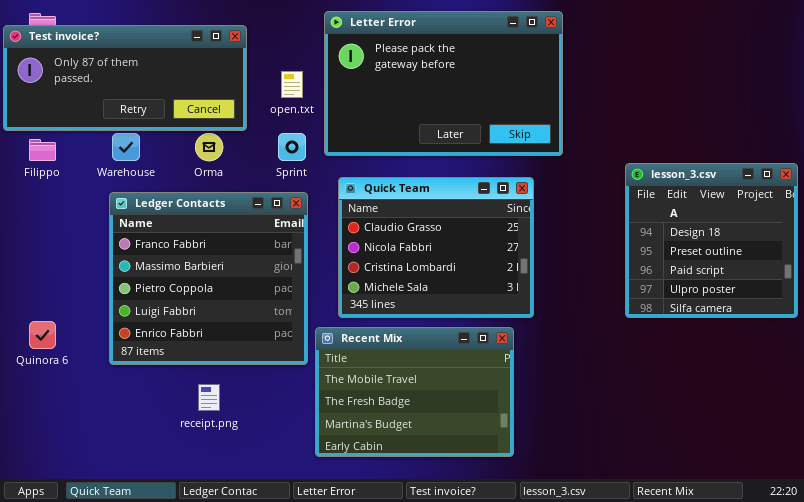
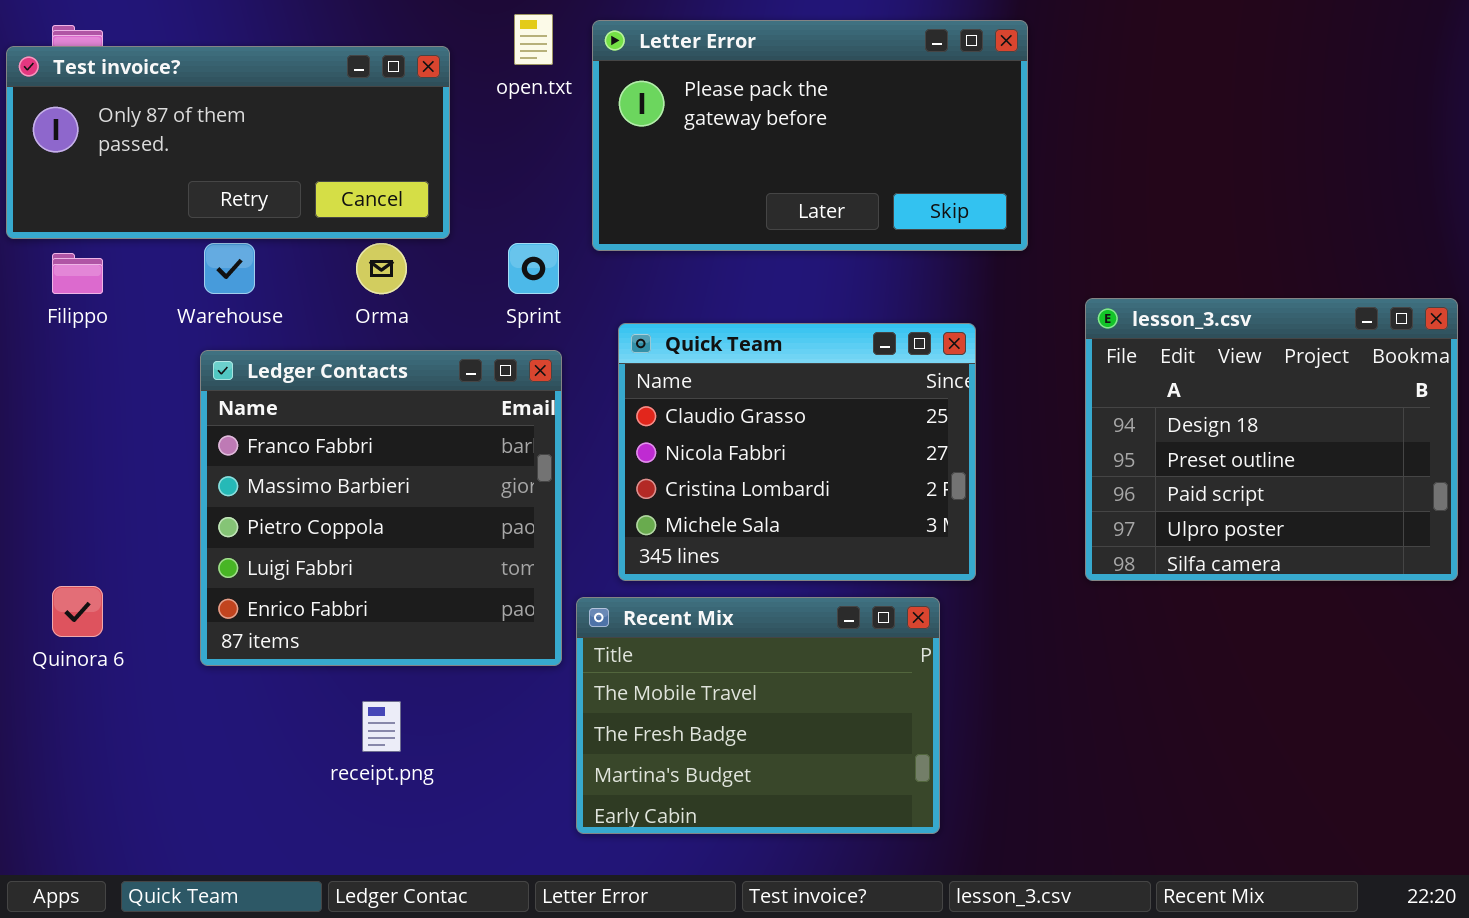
Letter Error: [324,11,563,156] -> [592,20,1028,251], resized
open.txt: [281,71,303,98] -> [514,14,553,65], moved
lesson_3.csv: [625,163,798,318] -> [1085,298,1458,581], resized

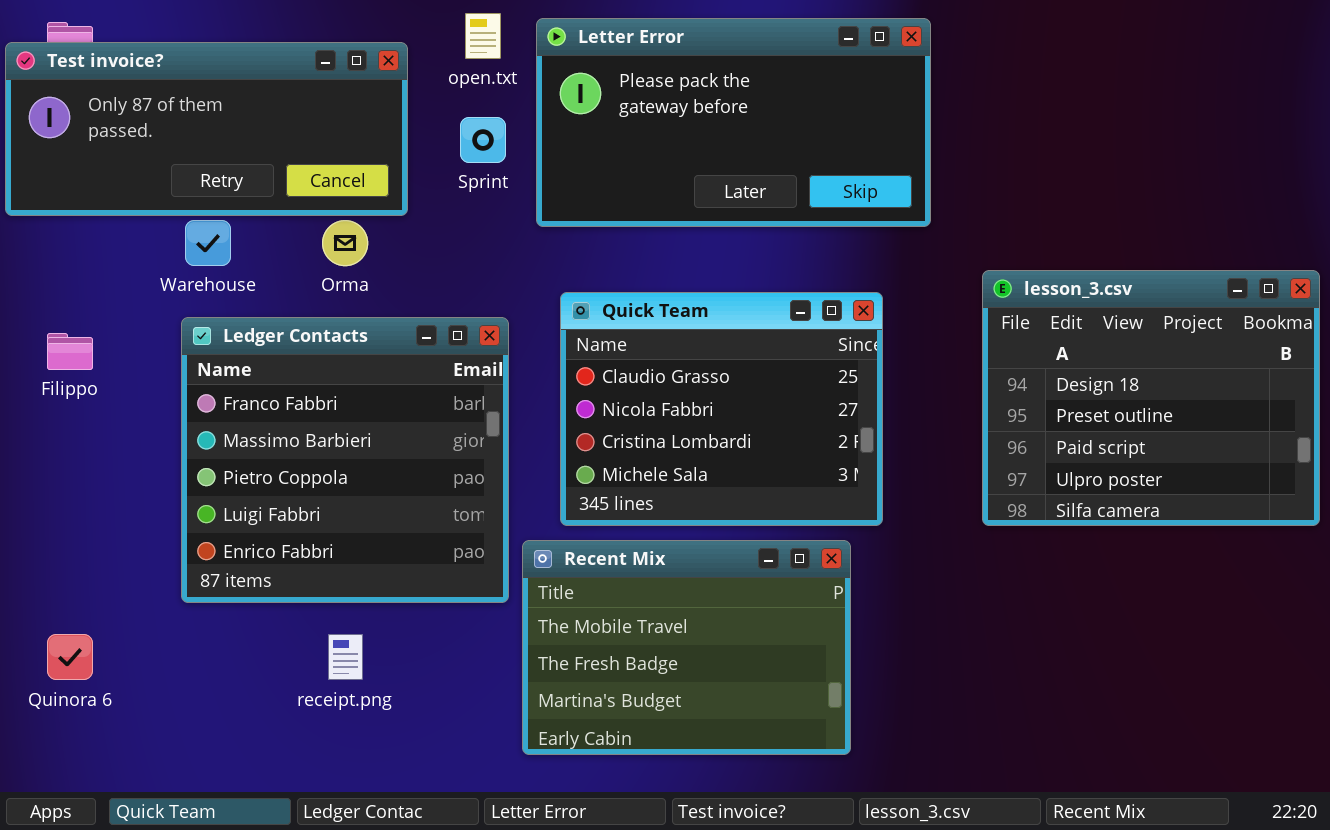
Sprint: [508,243,559,294] -> [460,117,506,163], moved
Filippo: [52,253,103,294] -> [47,333,93,370], moved
Quinora 6: [52,586,103,637] -> [47,634,93,680], moved

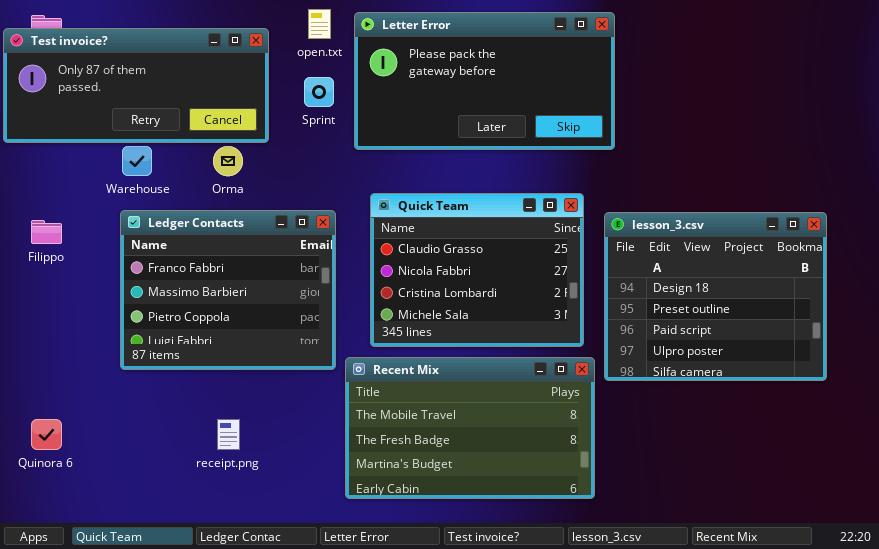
lesson_3.csv: [982,270,1320,526] -> [604,212,827,381], moved
Ledger Contacts: [181,317,509,603] -> [120,210,336,370], resized
Recent Mix: [522,540,851,755] -> [345,357,595,499], resized

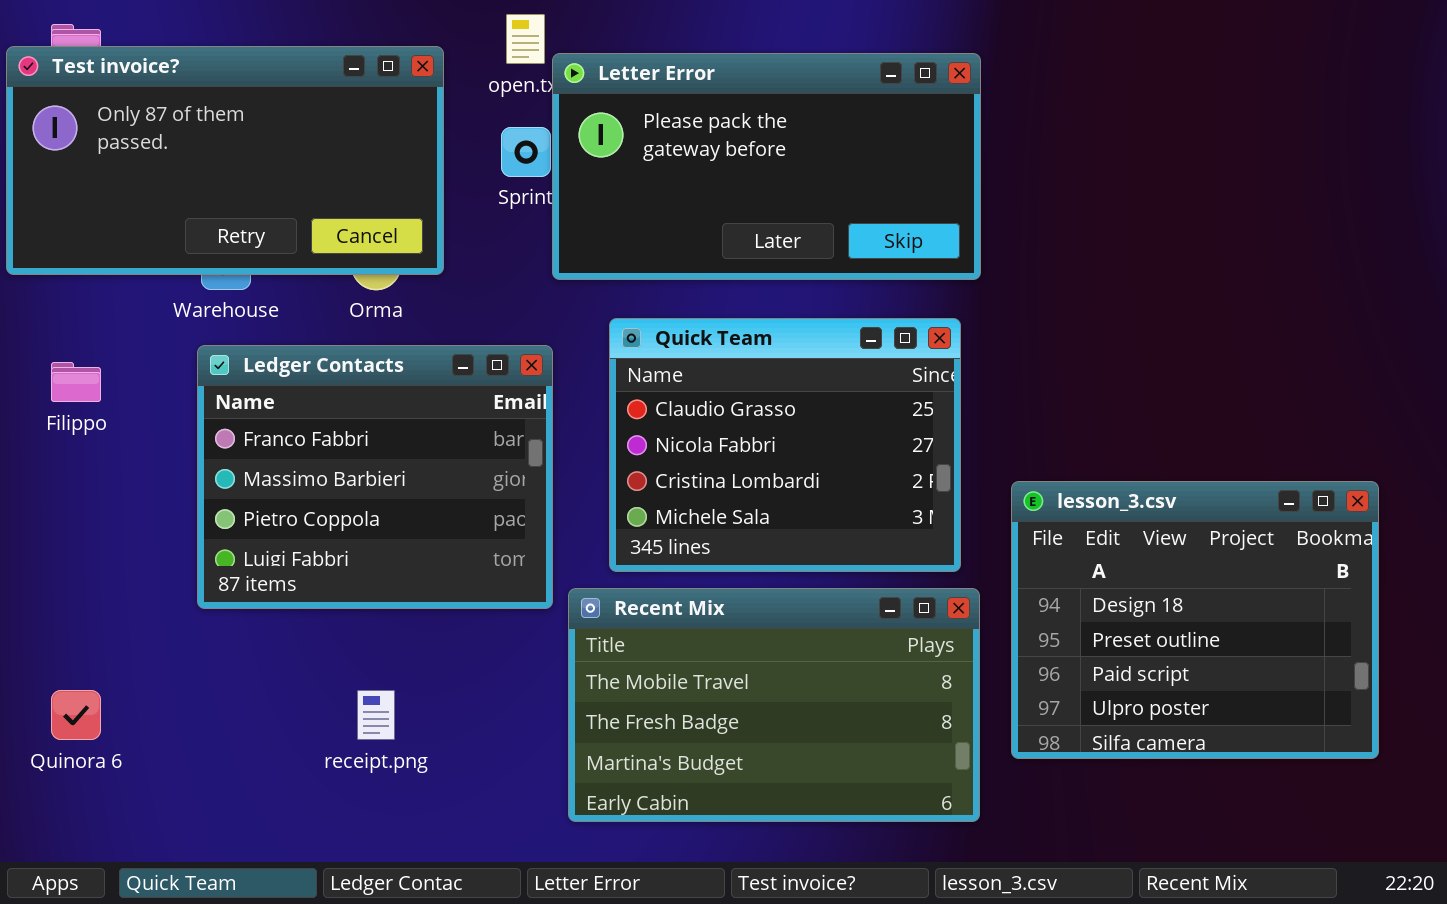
Letter Error: [354,12,615,150] -> [552,53,981,280], moved
Test invoice?: [3,28,269,143] -> [6,46,444,275], resized
lesson_3.csv: [604,212,827,381] -> [1011,481,1379,759], moved

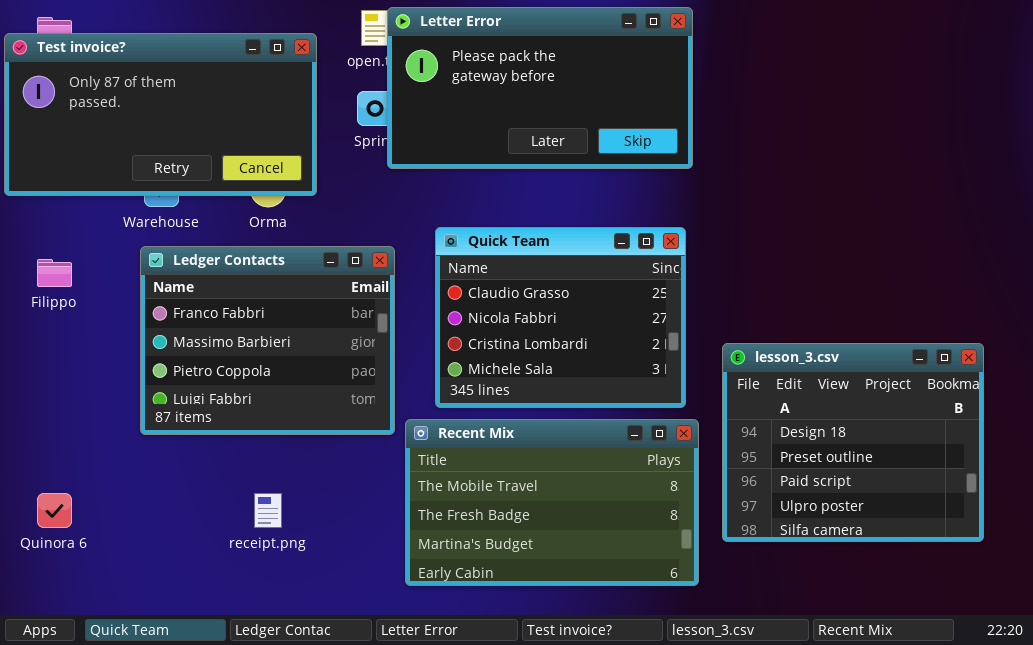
Letter Error: [552,53,981,280] -> [387,7,693,169], moved

